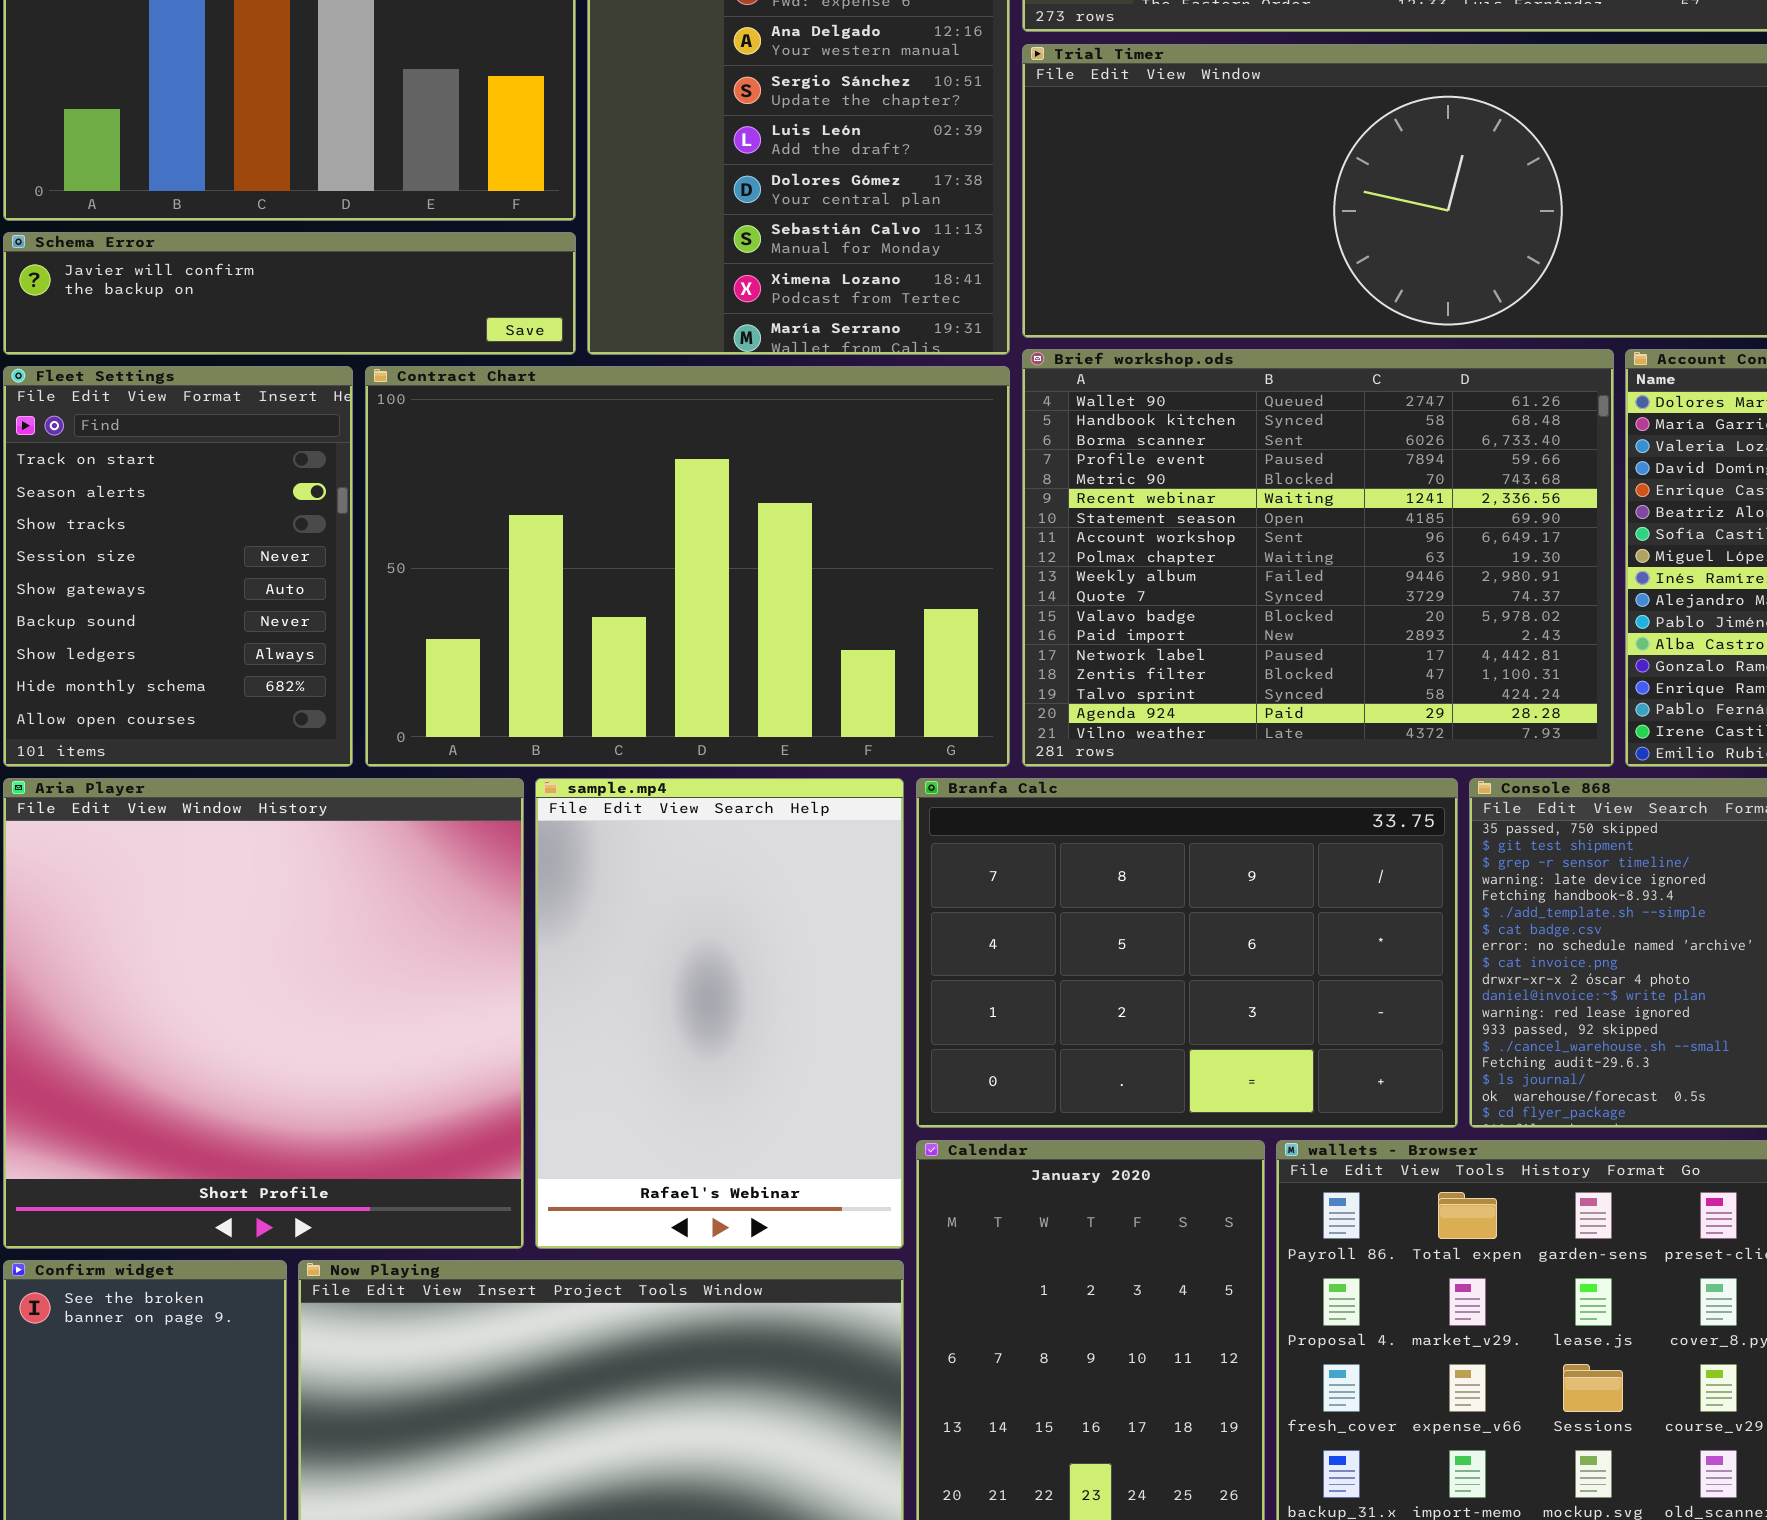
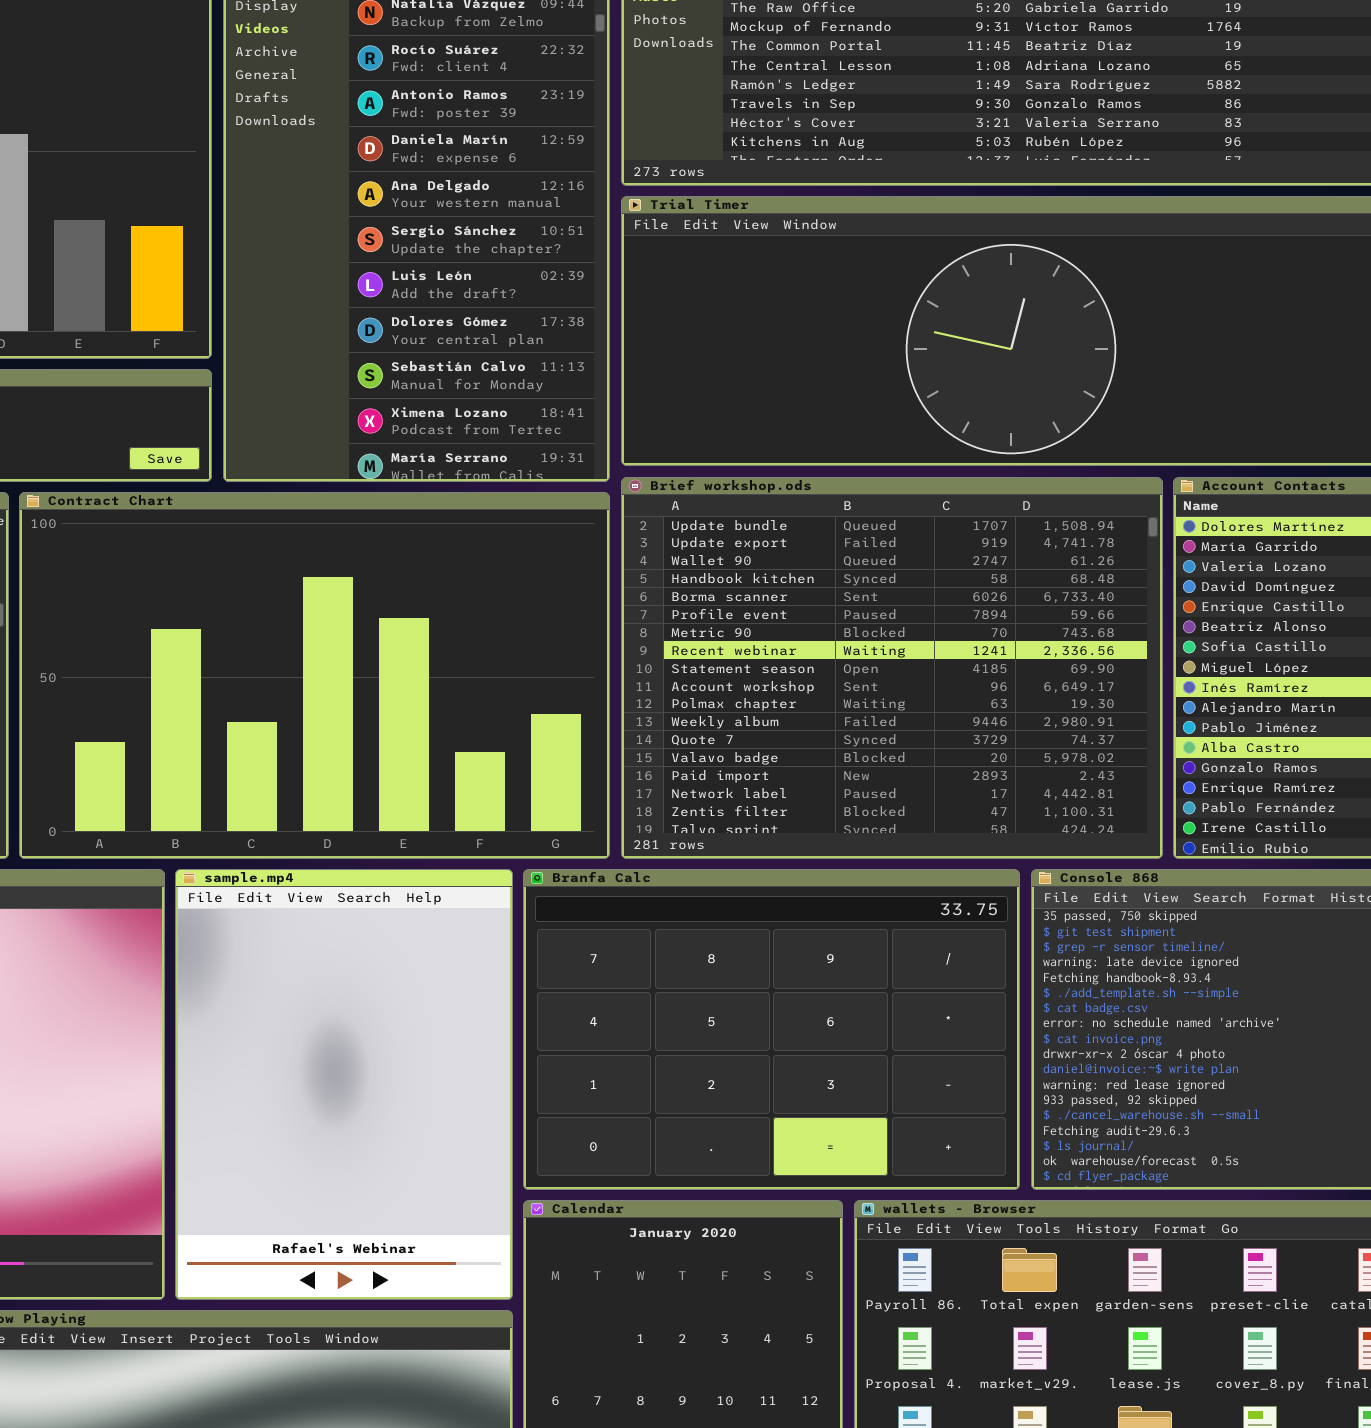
Brief workshop.ods: [1022,349,1614,767] -> [621,477,1163,859], scrolled up 2 rows

